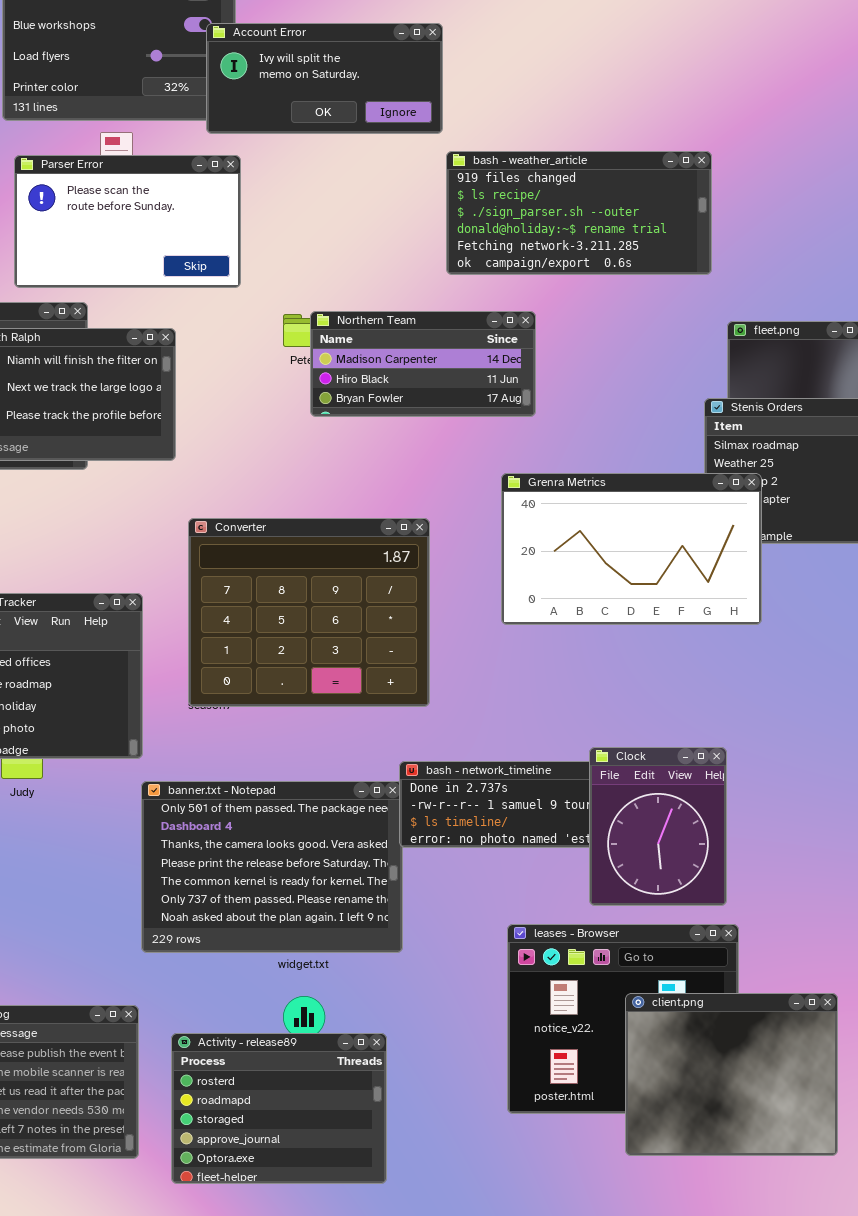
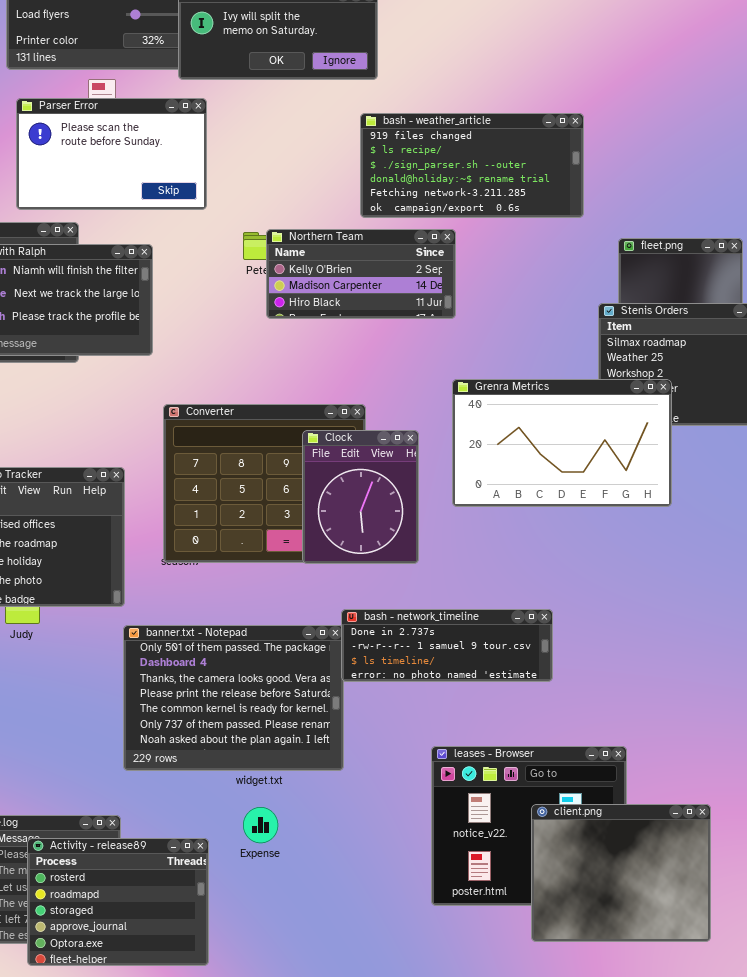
bash - weather_article: [446,151,712,275] -> [360,113,584,218], moved
Northern Team: [310,311,536,417] -> [266,229,456,319], scrolled up 1 row
Grenra Metrics: [501,473,762,625] -> [452,379,672,507], moved
Clock: [589,747,727,906] -> [302,430,419,564], moved
Activity - release89: [171,1033,387,1184] -> [27,838,209,966], moved

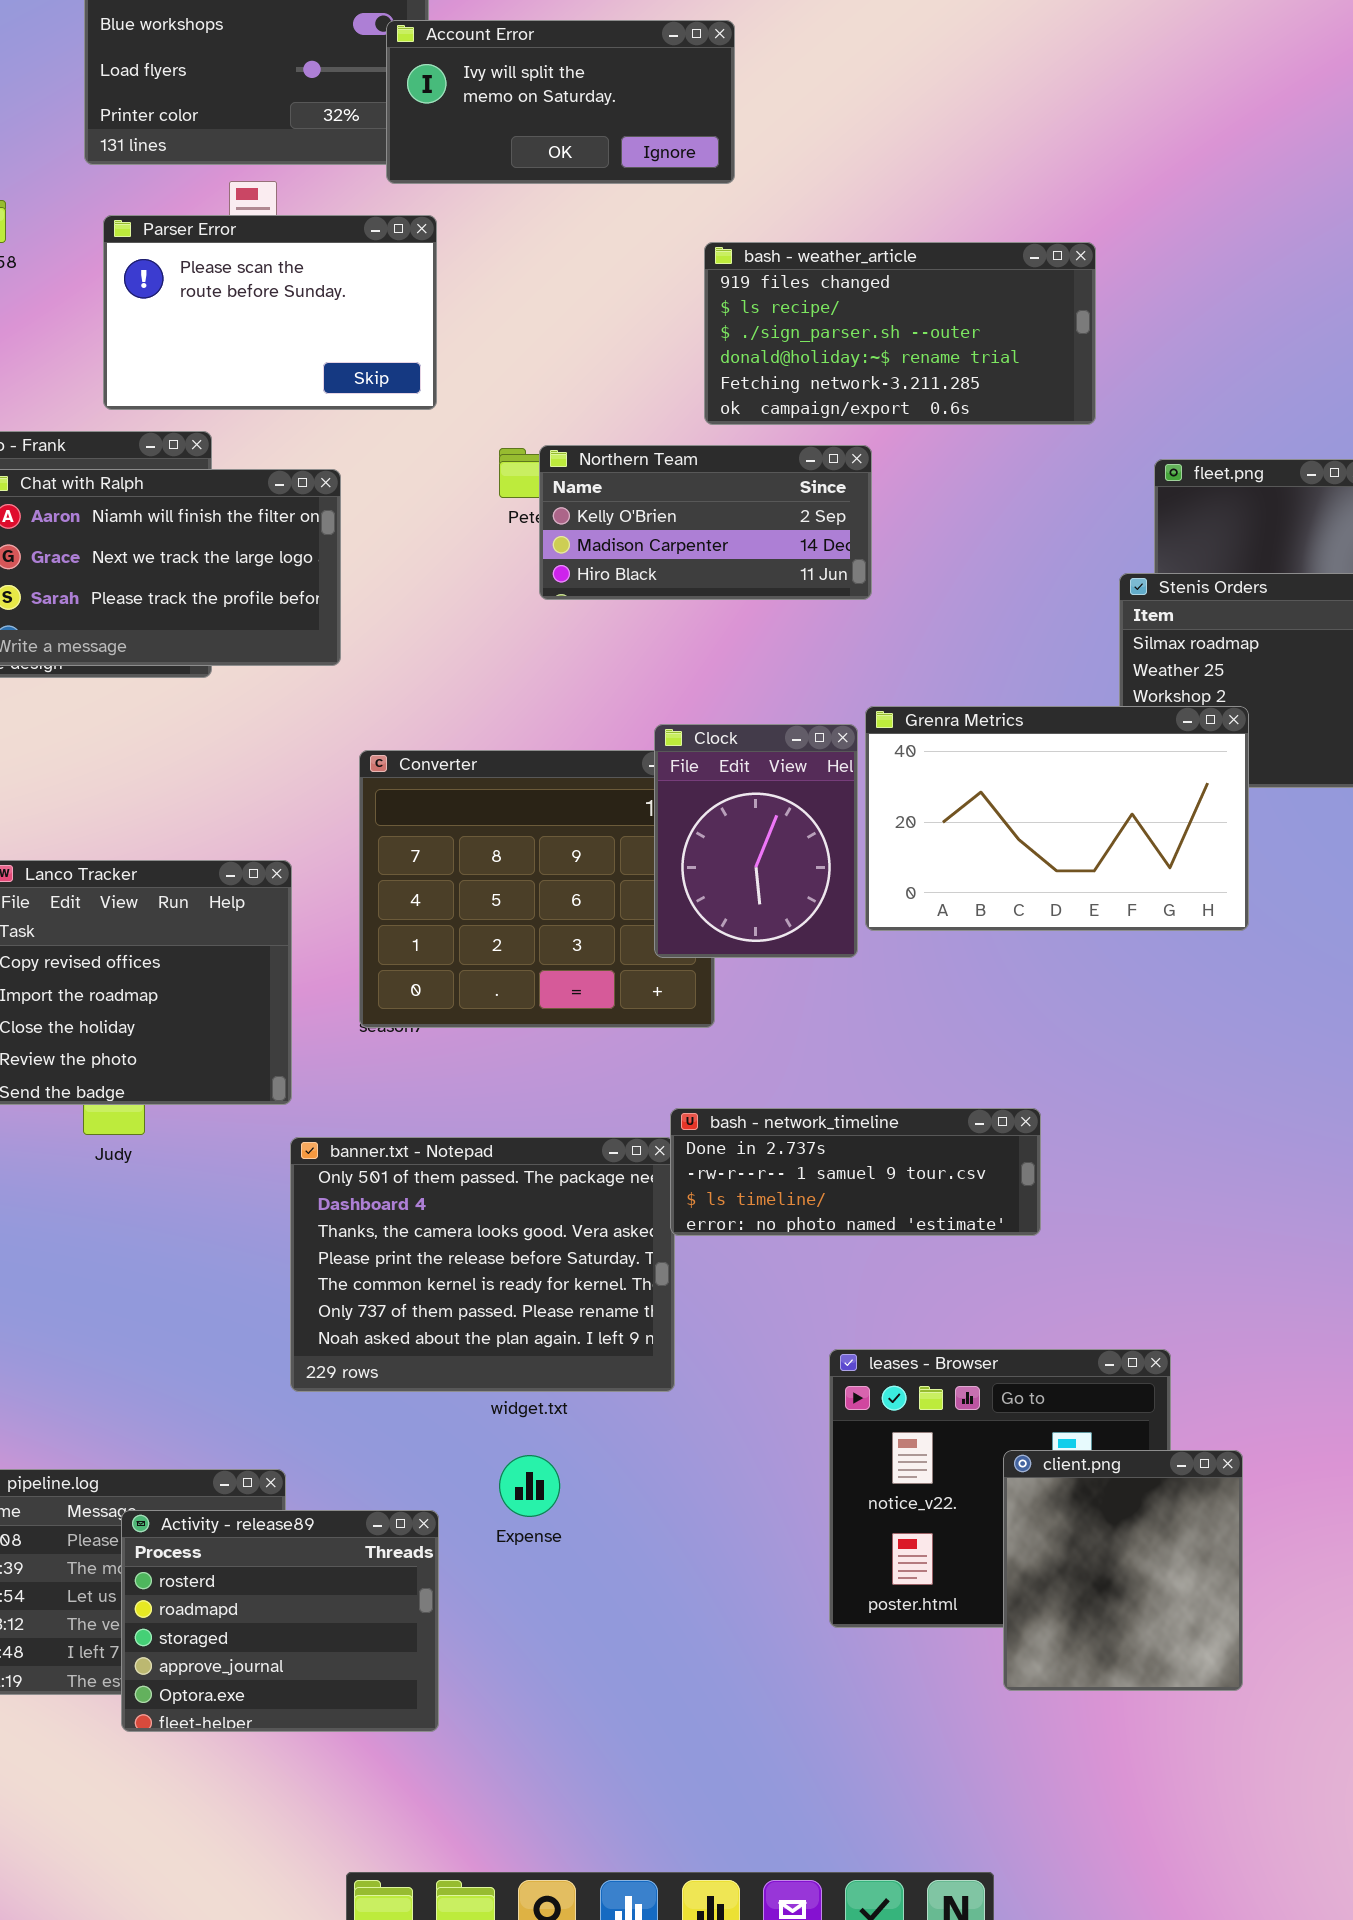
Clock: [302,430,419,564] -> [654,724,858,958], moved
client.png: [531,804,711,942] -> [1003,1450,1243,1691], resized

